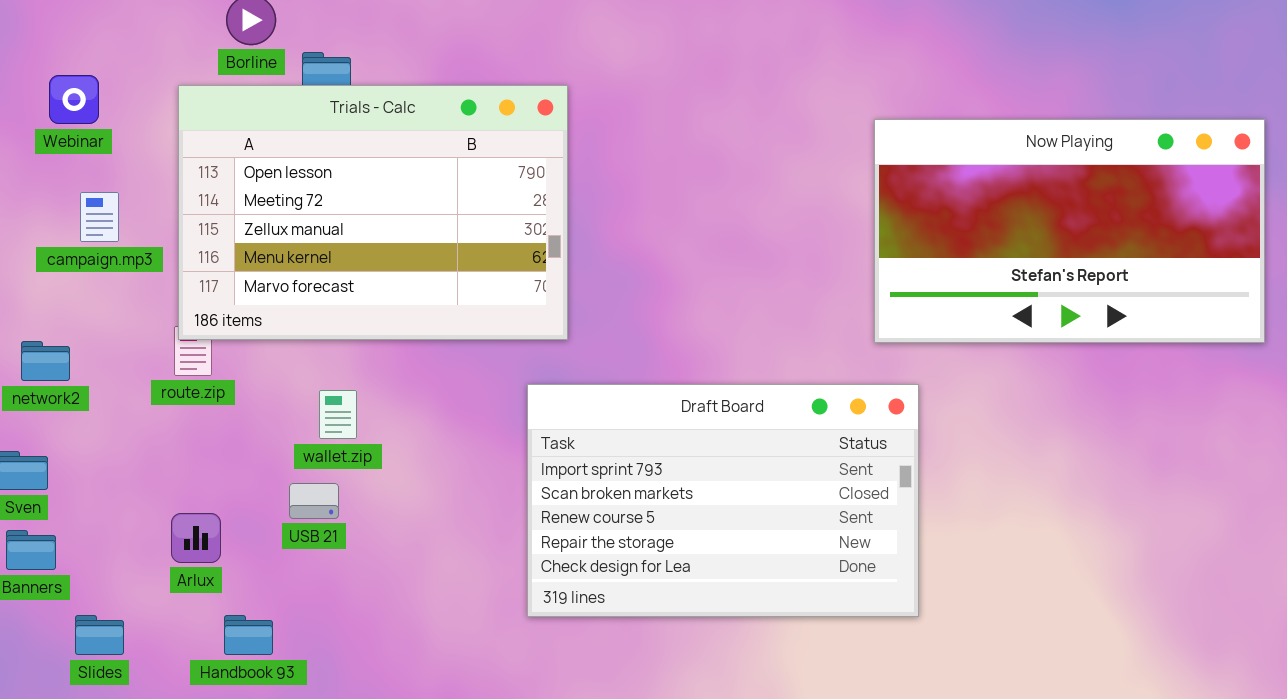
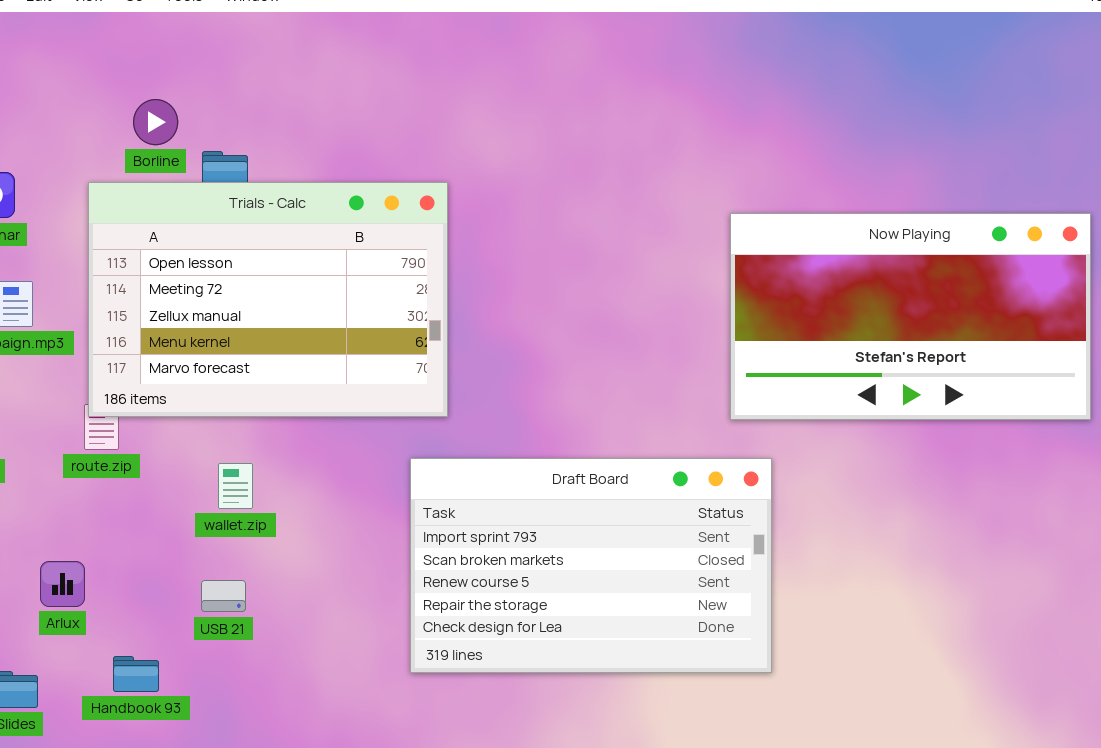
USB 21: [289,483,339,519] -> [201,580,246,612], moved
Arlux: [171,513,221,563] -> [40,561,85,607], moved
Handbook 93: [224,615,273,655] -> [113,656,159,692], moved

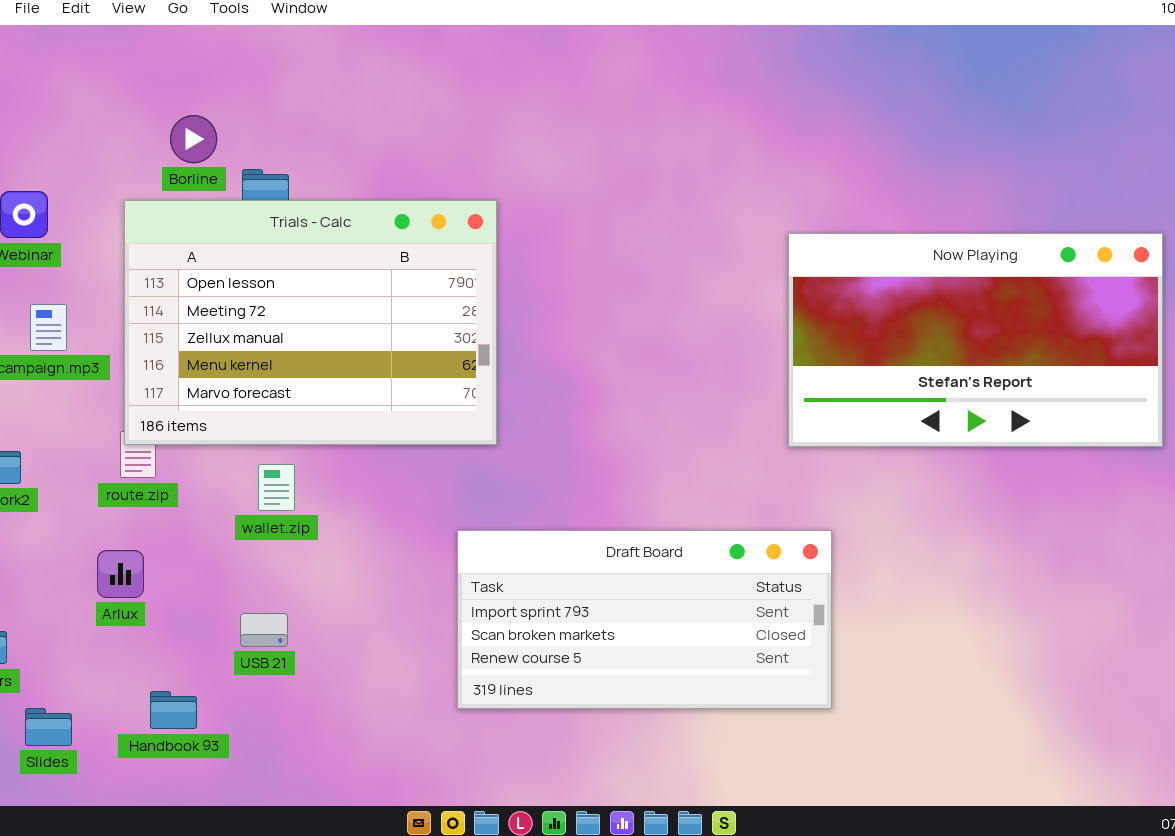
Draft Board: [410,458,772,673] -> [457,530,832,709], resized
wallet.zip: [218,463,253,509] -> [258,464,295,511], moved
Arlux: [40,561,85,607] -> [97,550,144,598], moved

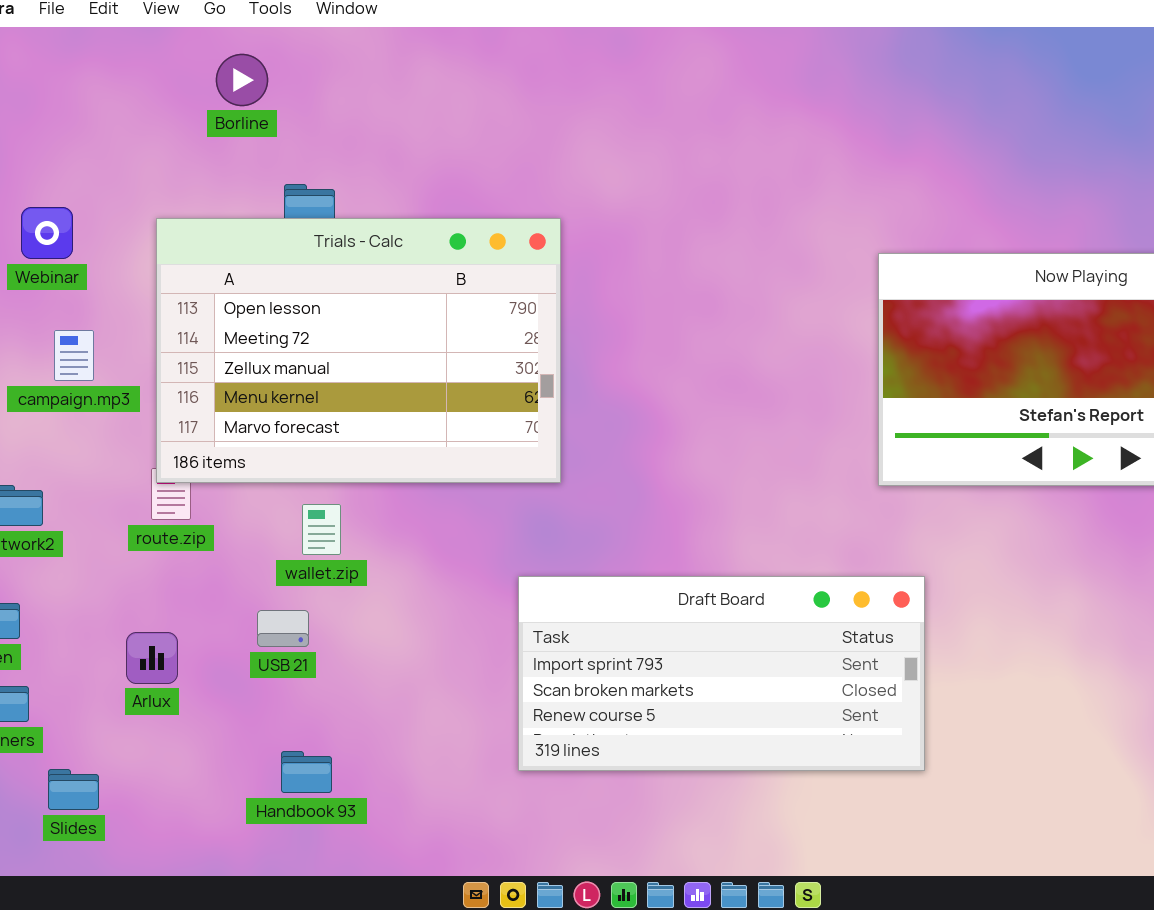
Borline: [170,115,217,163] -> [216,54,268,106], moved
Arlux: [97,550,144,598] -> [126,632,178,684], moved
USB 21: [240,613,288,647] -> [257,610,309,647], moved
Handbook 93: [150,691,197,729] -> [281,751,332,793], moved

